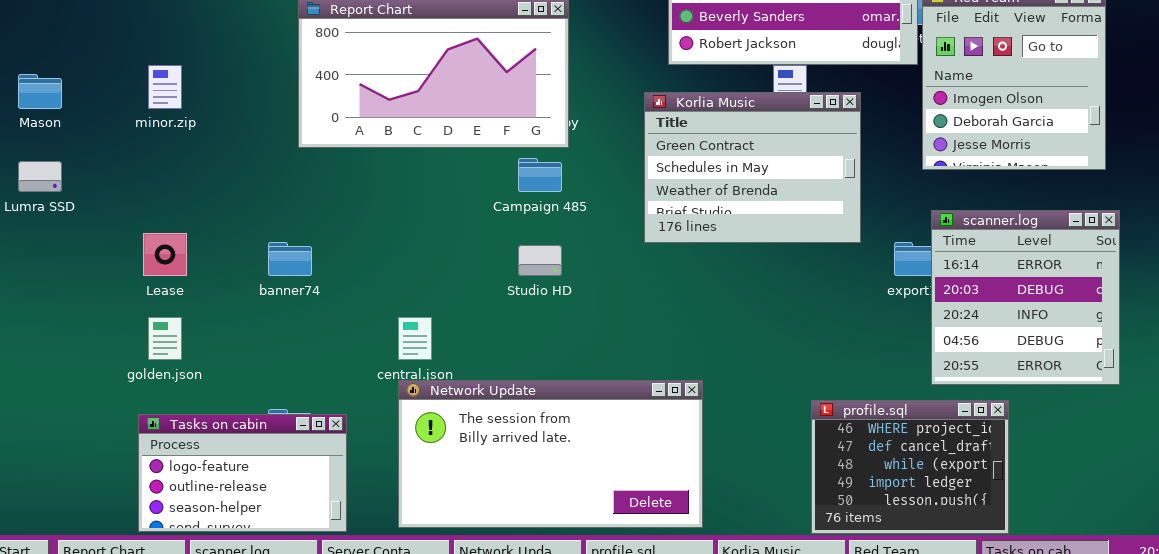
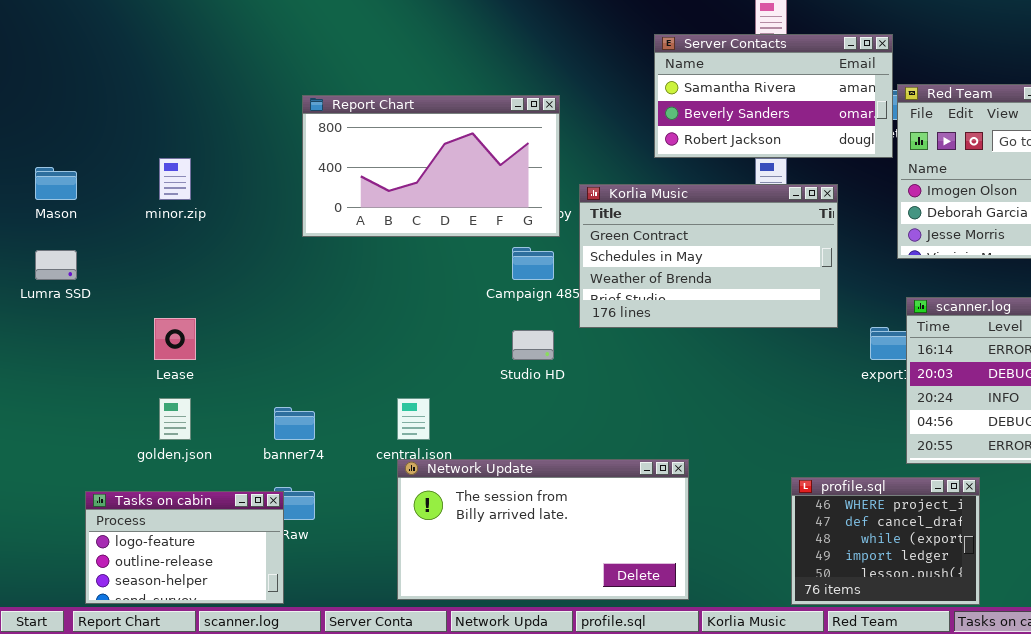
Korlia Music: [644,92,861,243] -> [579,184,838,328], resized
banner74: [268,242,312,276] -> [274,407,315,440], moved
Tasks on cabin: [138,414,347,532] -> [85,491,284,604], moved

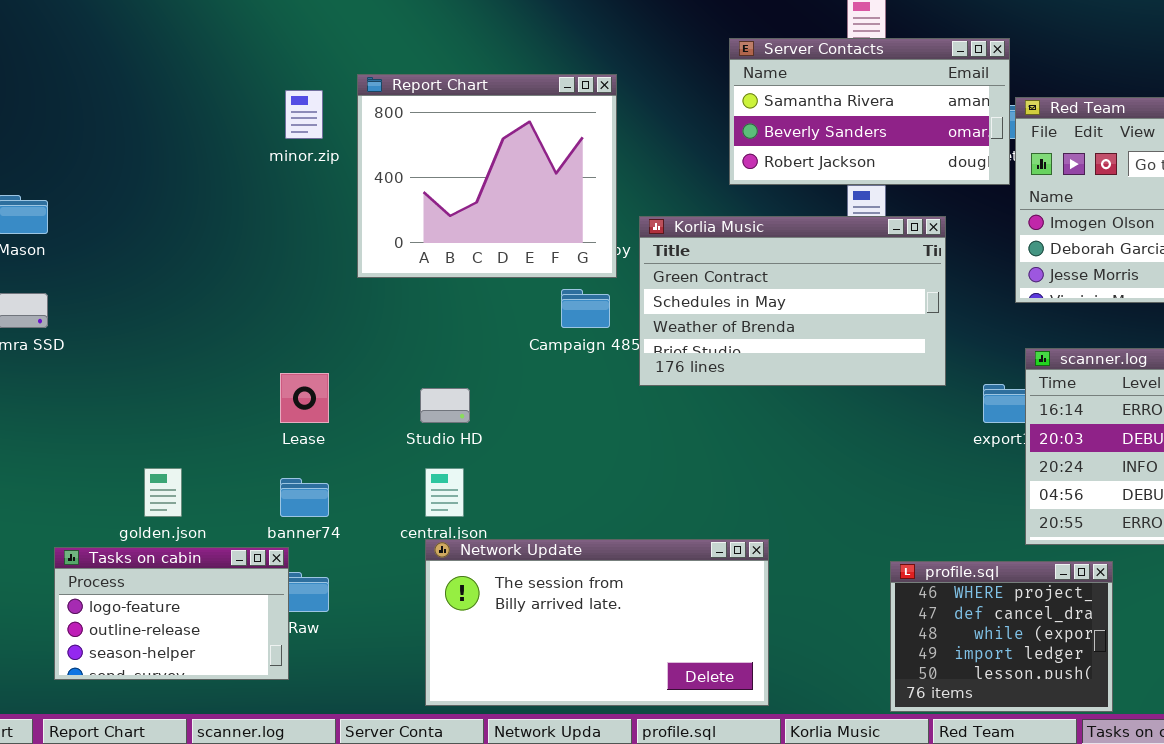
Report Chart: [302,95,560,237] -> [357,74,617,278], resized
minor.zip: [159,158,191,200] -> [285,90,323,139], moved
Lease: [154,318,196,360] -> [280,373,329,423], moved
Studio HD: [512,330,554,360] -> [420,388,470,423], moved
Tasks on cabin: [85,491,284,604] -> [54,547,289,680], moved

